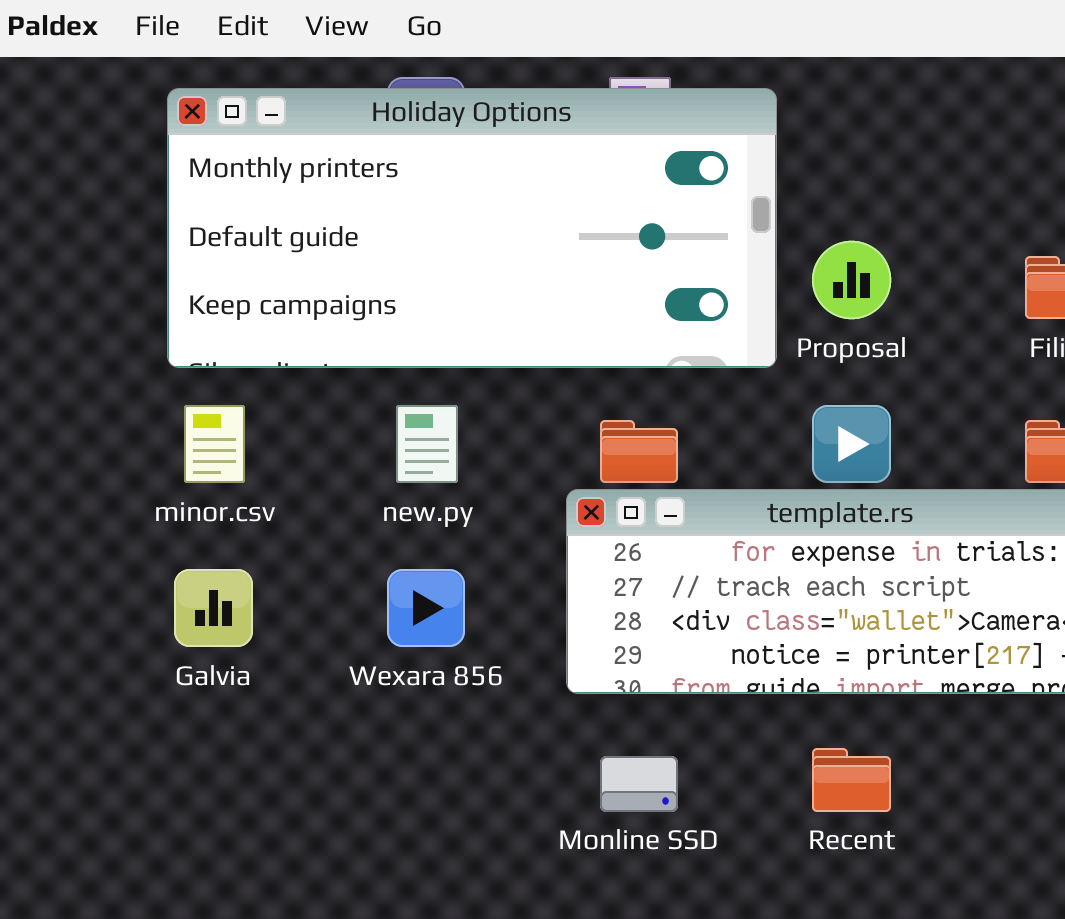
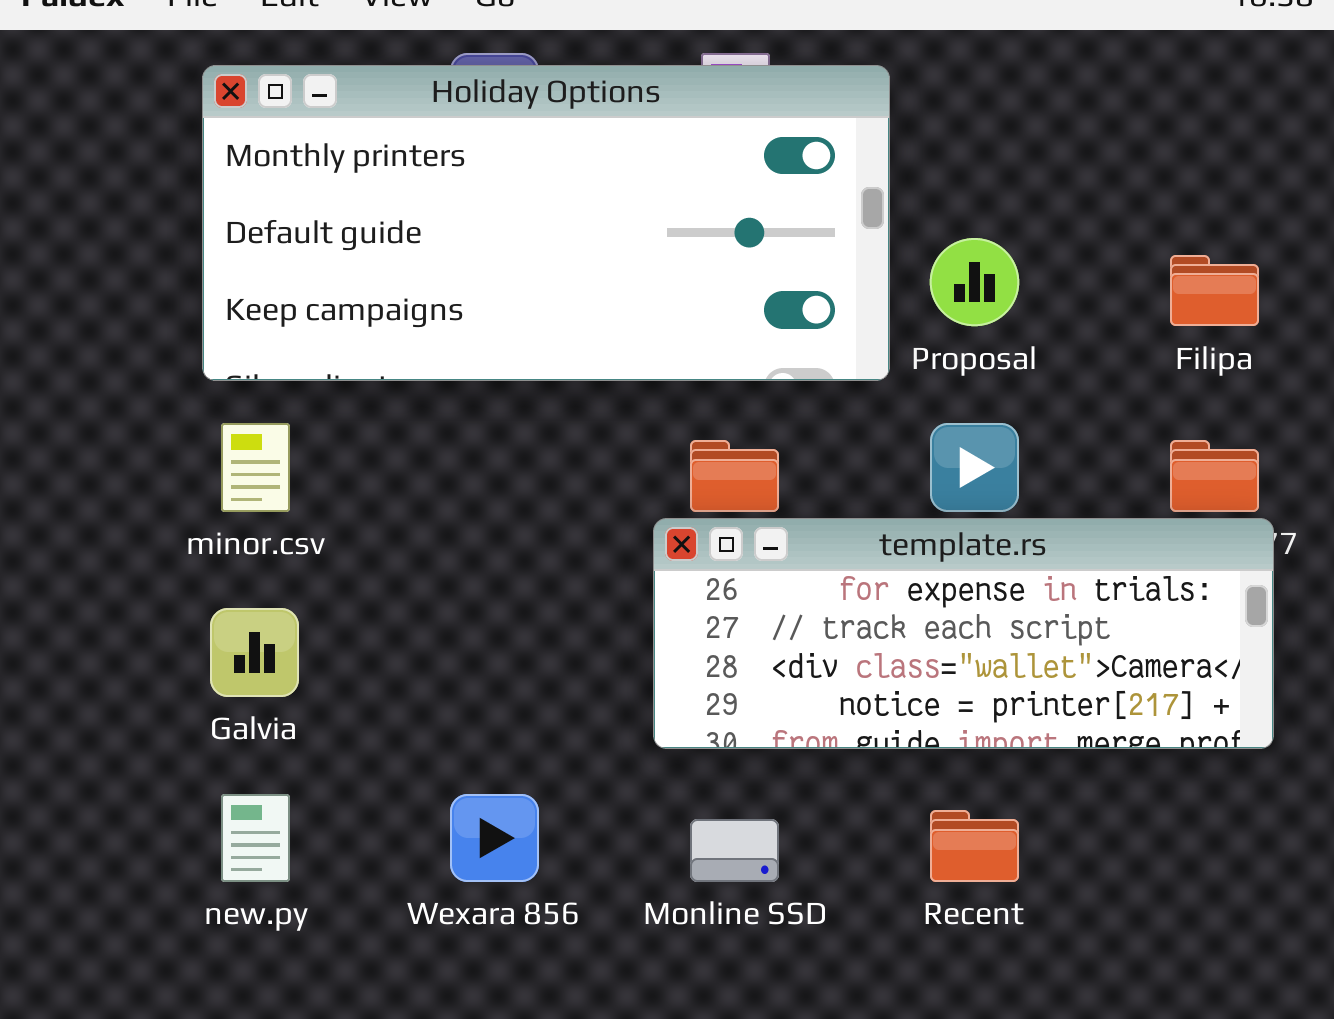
new.py: [396,405,458,483] -> [221,794,290,882], moved
Wexara 856: [387,569,465,647] -> [450,794,539,882], moved

